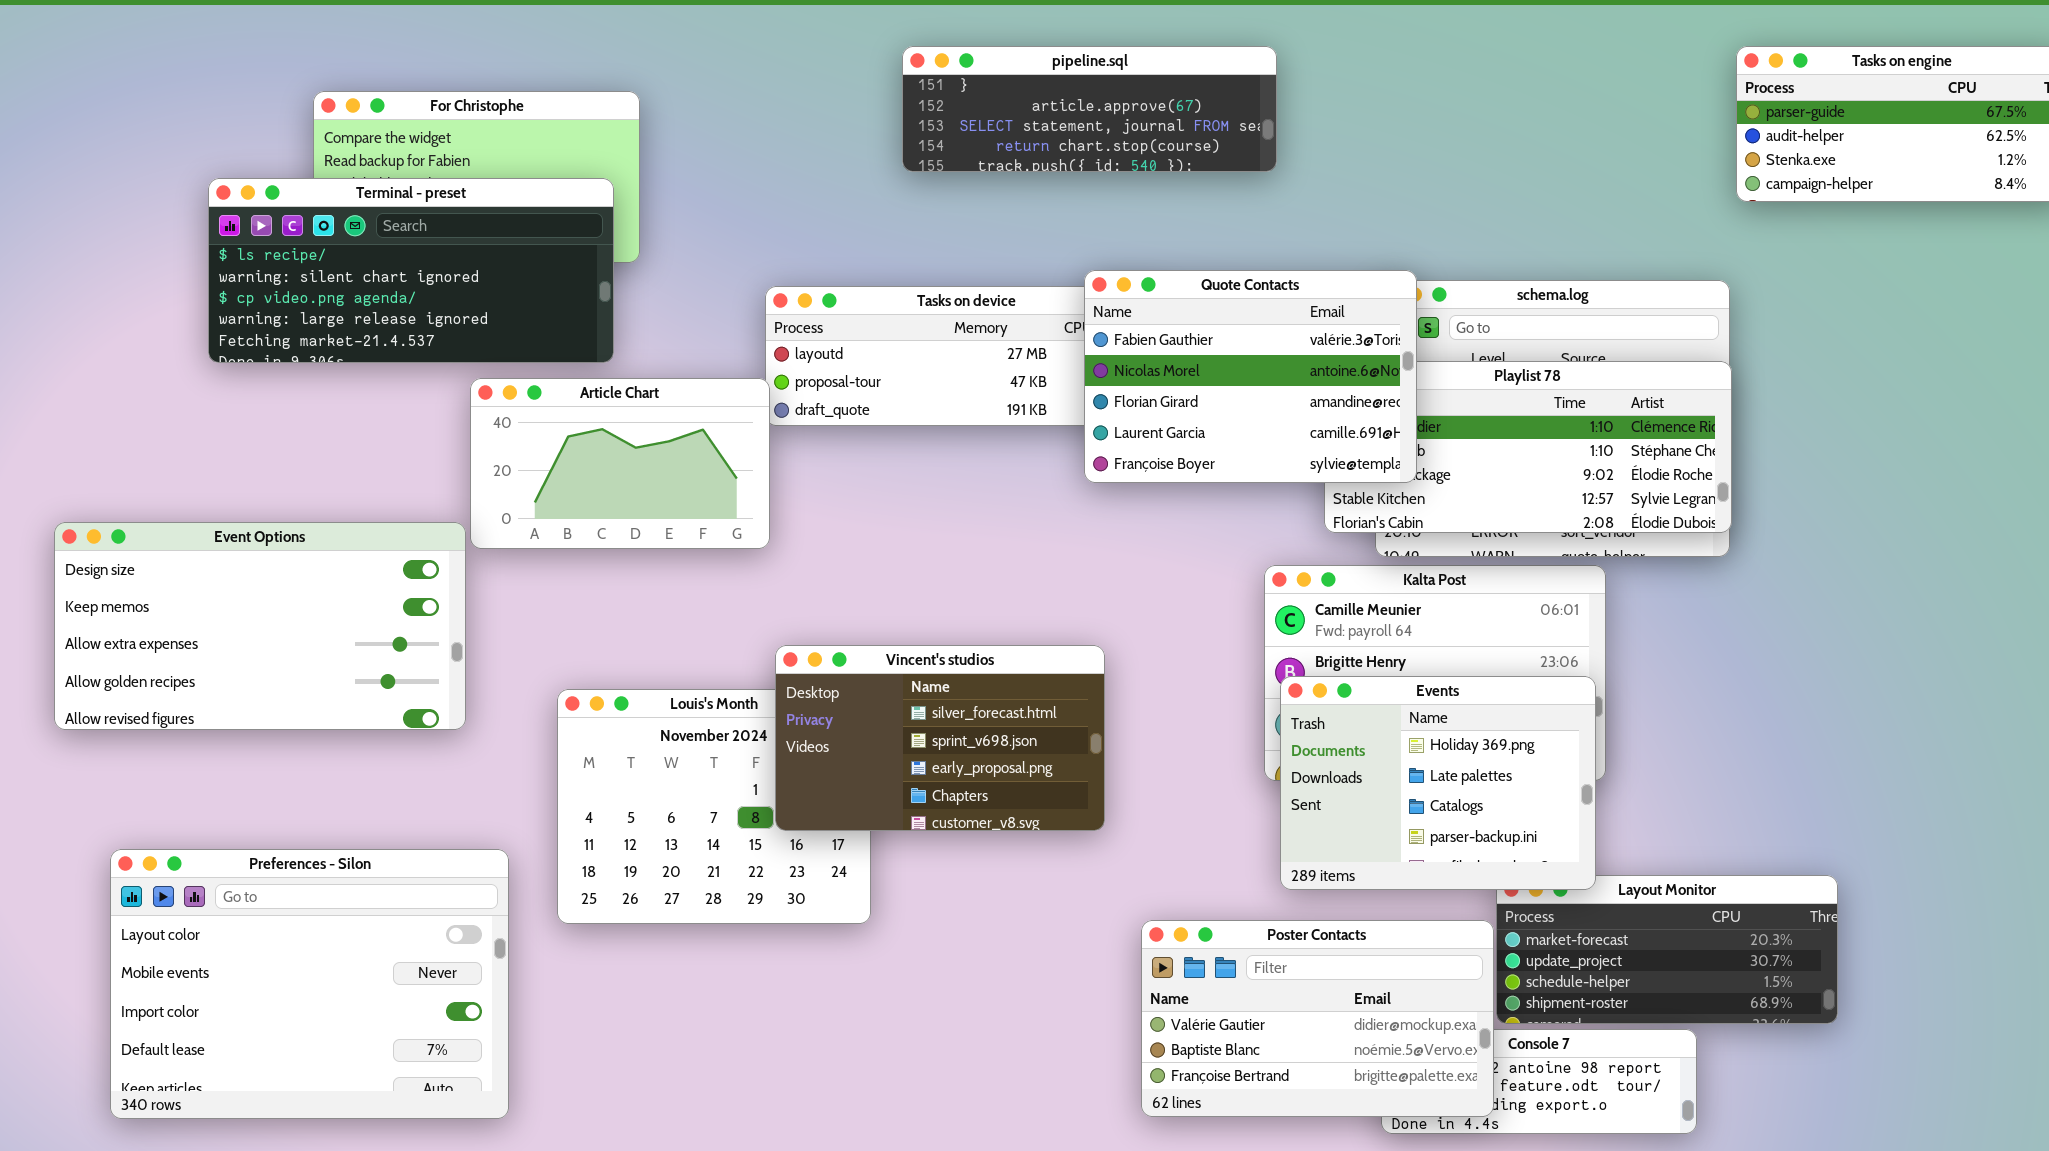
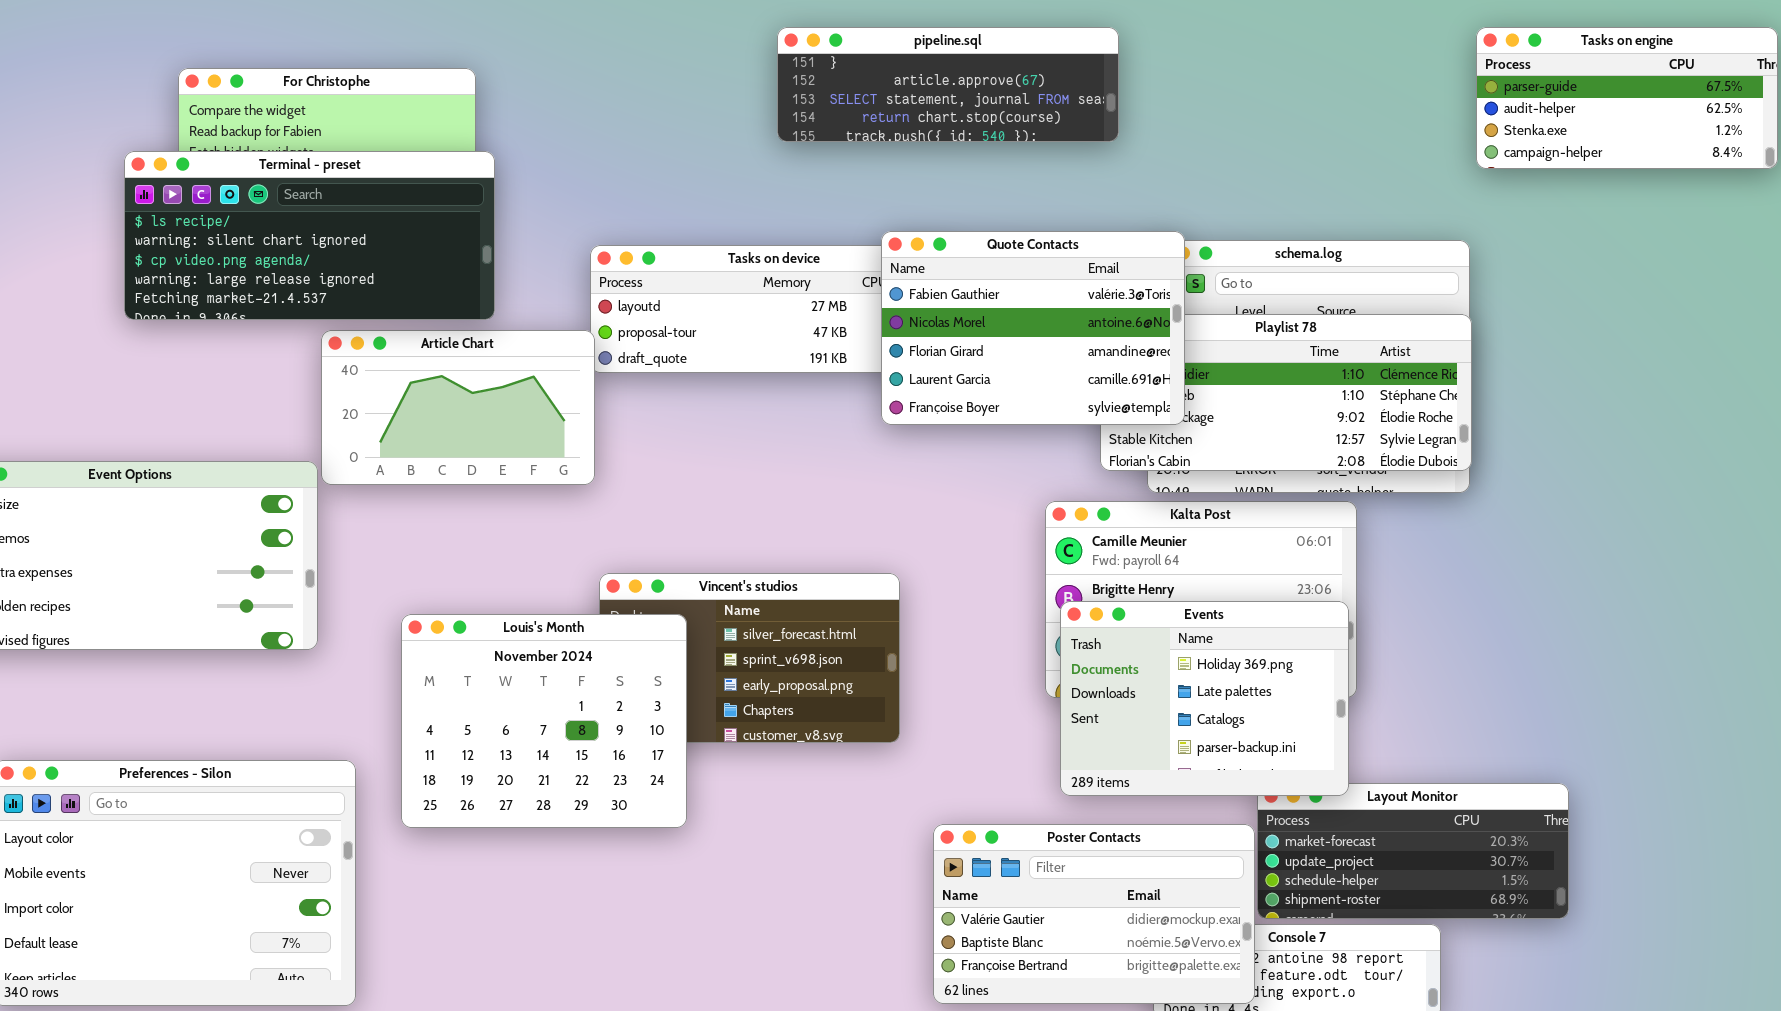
pipeline.sql: [902,46,1277,172] -> [777,27,1119,142], moved
Terminal - preset: [208,178,614,363] -> [124,151,495,320], moved
Louis's Month: [557,689,871,924] -> [401,614,687,828], raised

